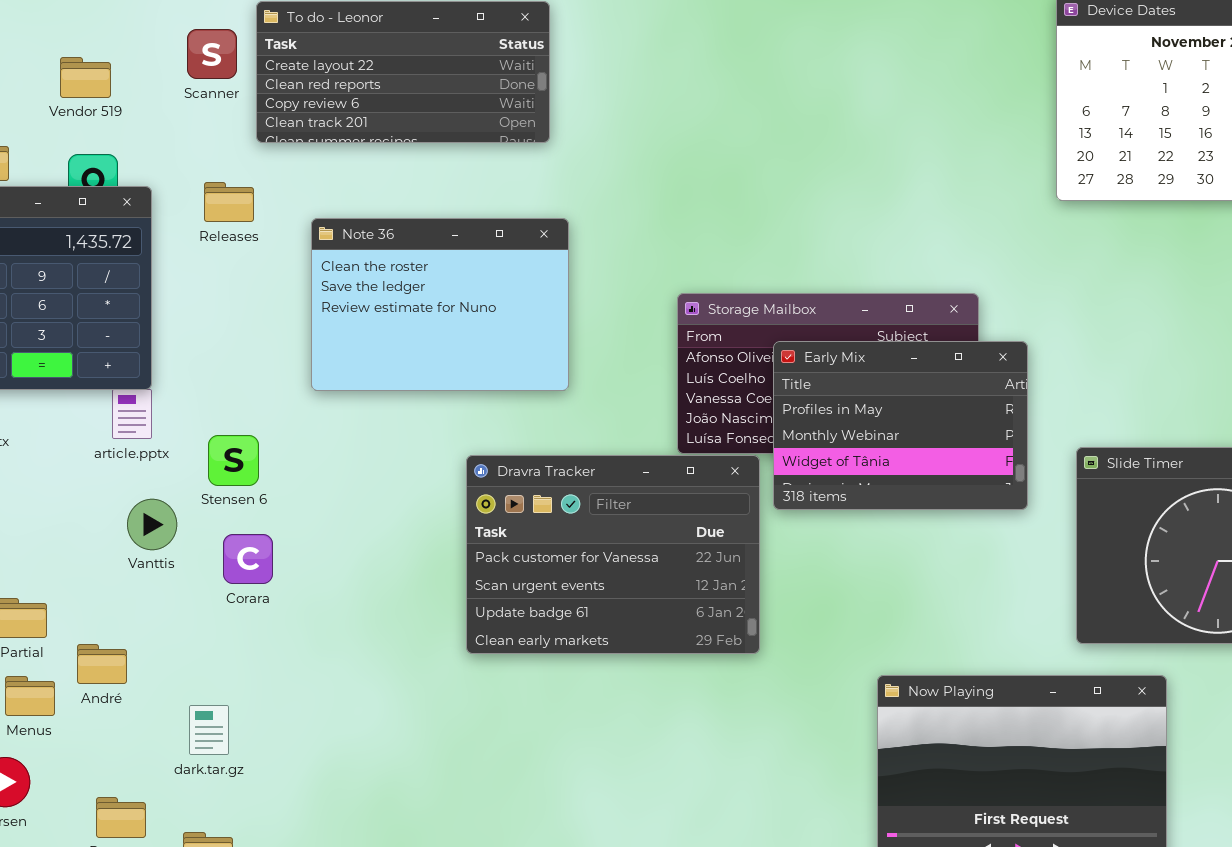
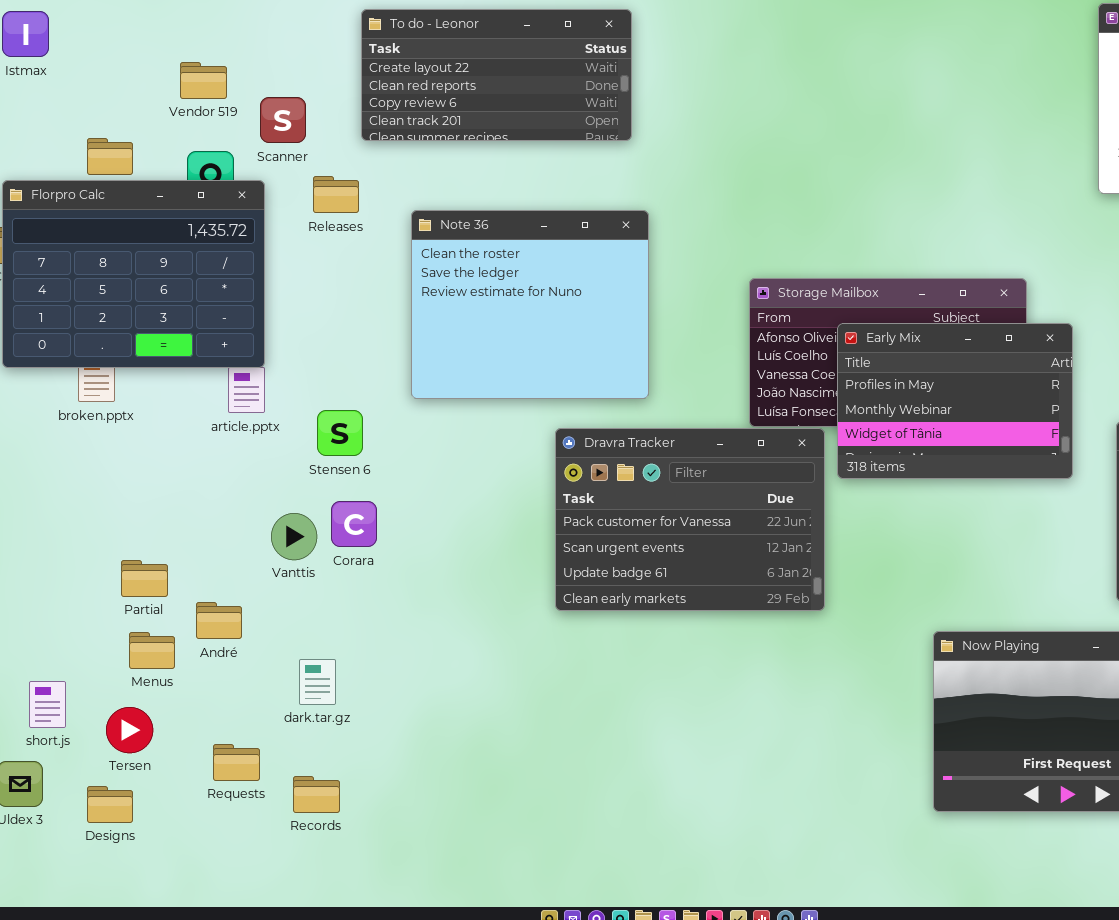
Scanner: [187,29,237,79] -> [260,97,306,143], moved
Note 36: [311,218,569,391] -> [411,210,649,399], resized
Vanttis: [127,499,177,550] -> [271,513,317,560], moved

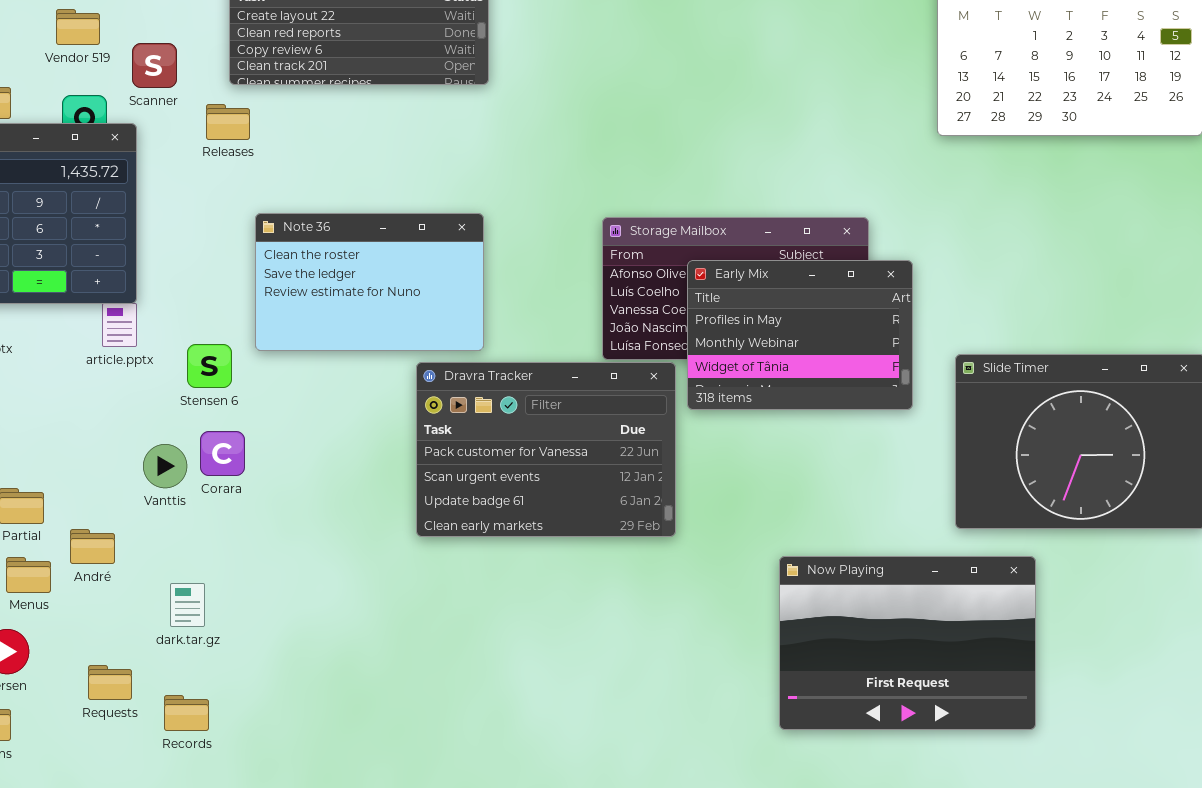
Releases: [313,176,359,213] -> [206,104,250,140], moved
Note 36: [411,210,649,399] -> [255,213,484,351], moved, resized

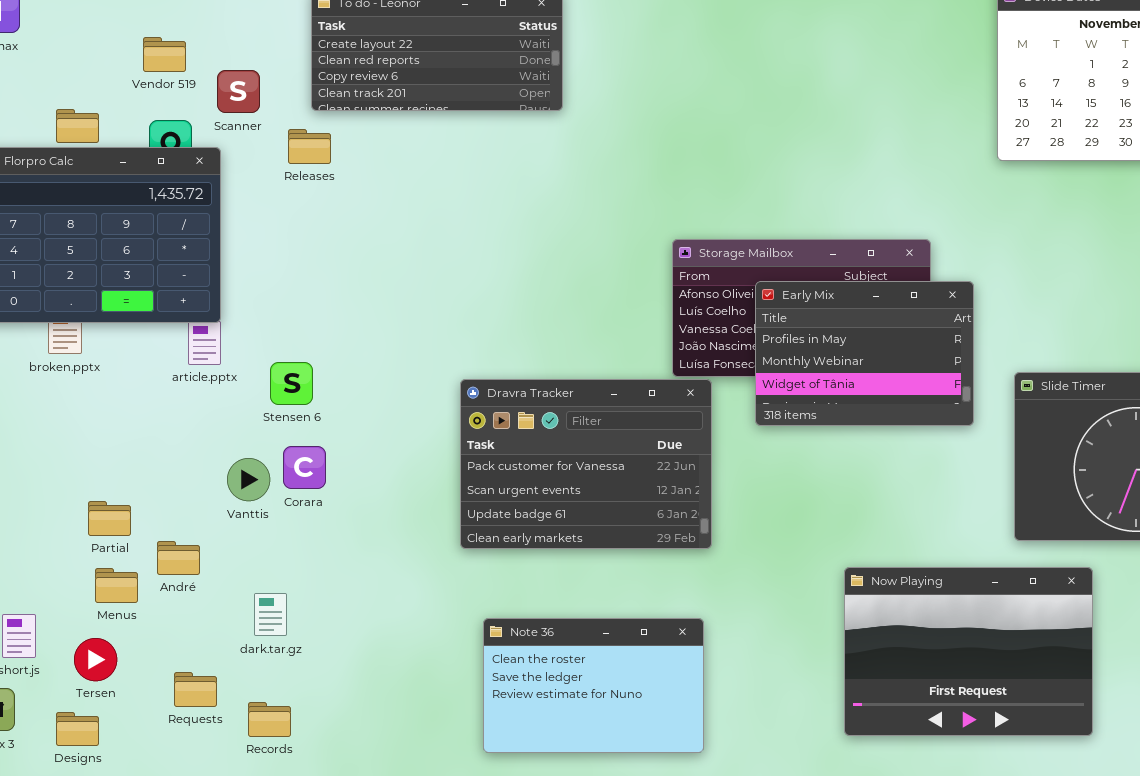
Note 36: [255,213,484,351] -> [483,618,704,753], moved
Dravra Tracker: [416,362,676,537] -> [460,379,712,549], moved

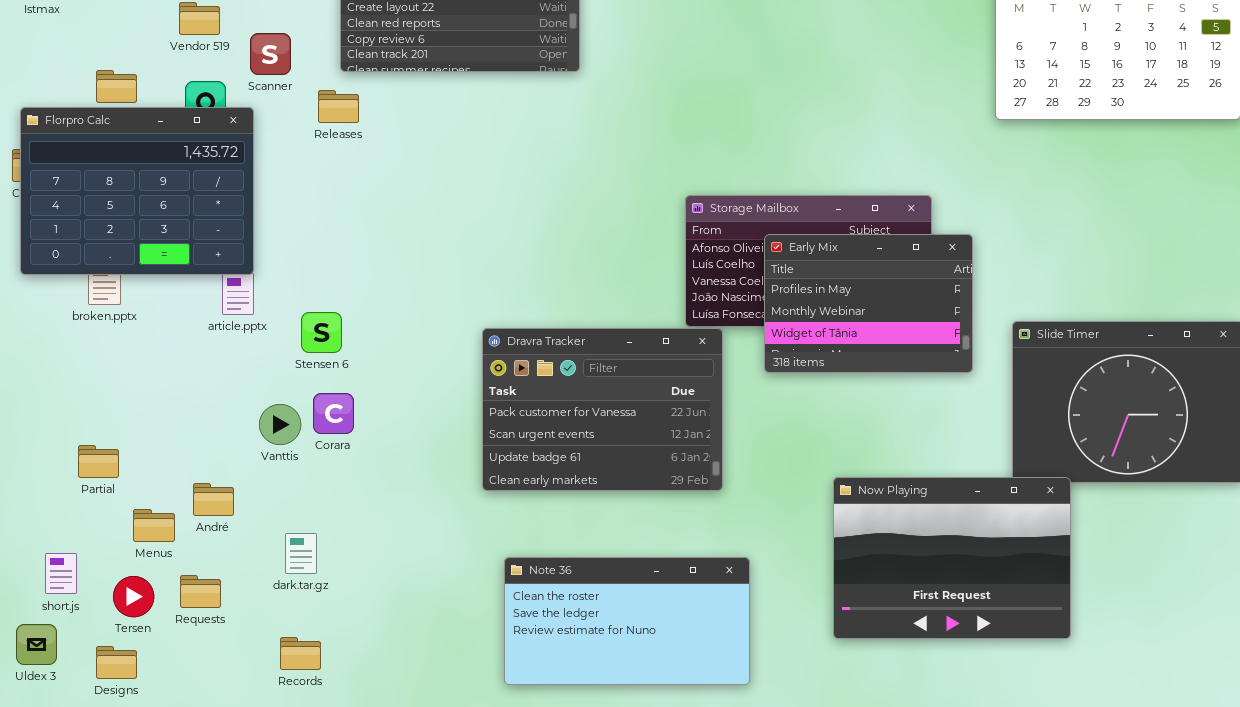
Partial: [88,501,131,536] -> [78,445,119,478], moved
Now Playing: [844,567,1093,736] -> [833,477,1071,639], moved
Note 36: [483,618,704,753] -> [504,557,750,685], resized
Requests: [174,672,217,707] -> [180,575,221,608], moved

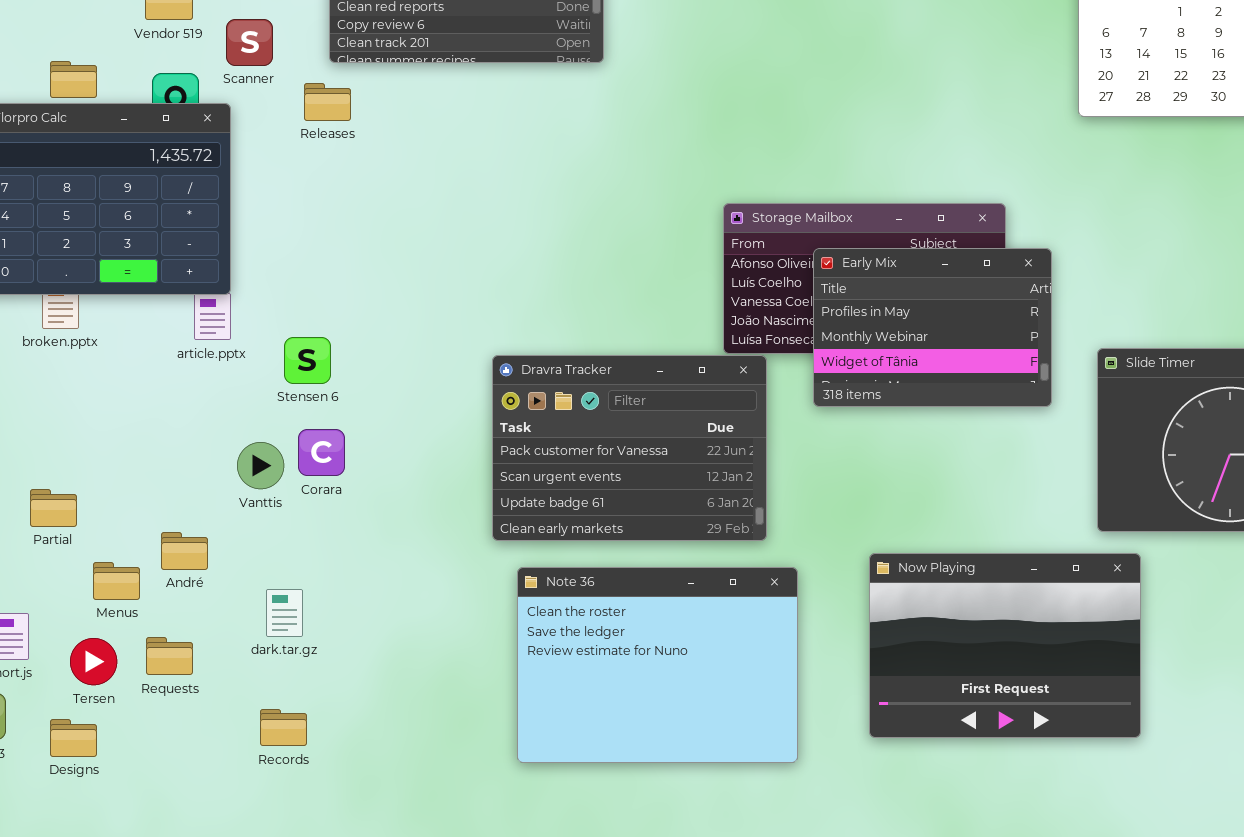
Now Playing: [833,477,1071,639] -> [869,553,1141,738], moved
Note 36: [504,557,750,685] -> [517,567,798,763], resized

